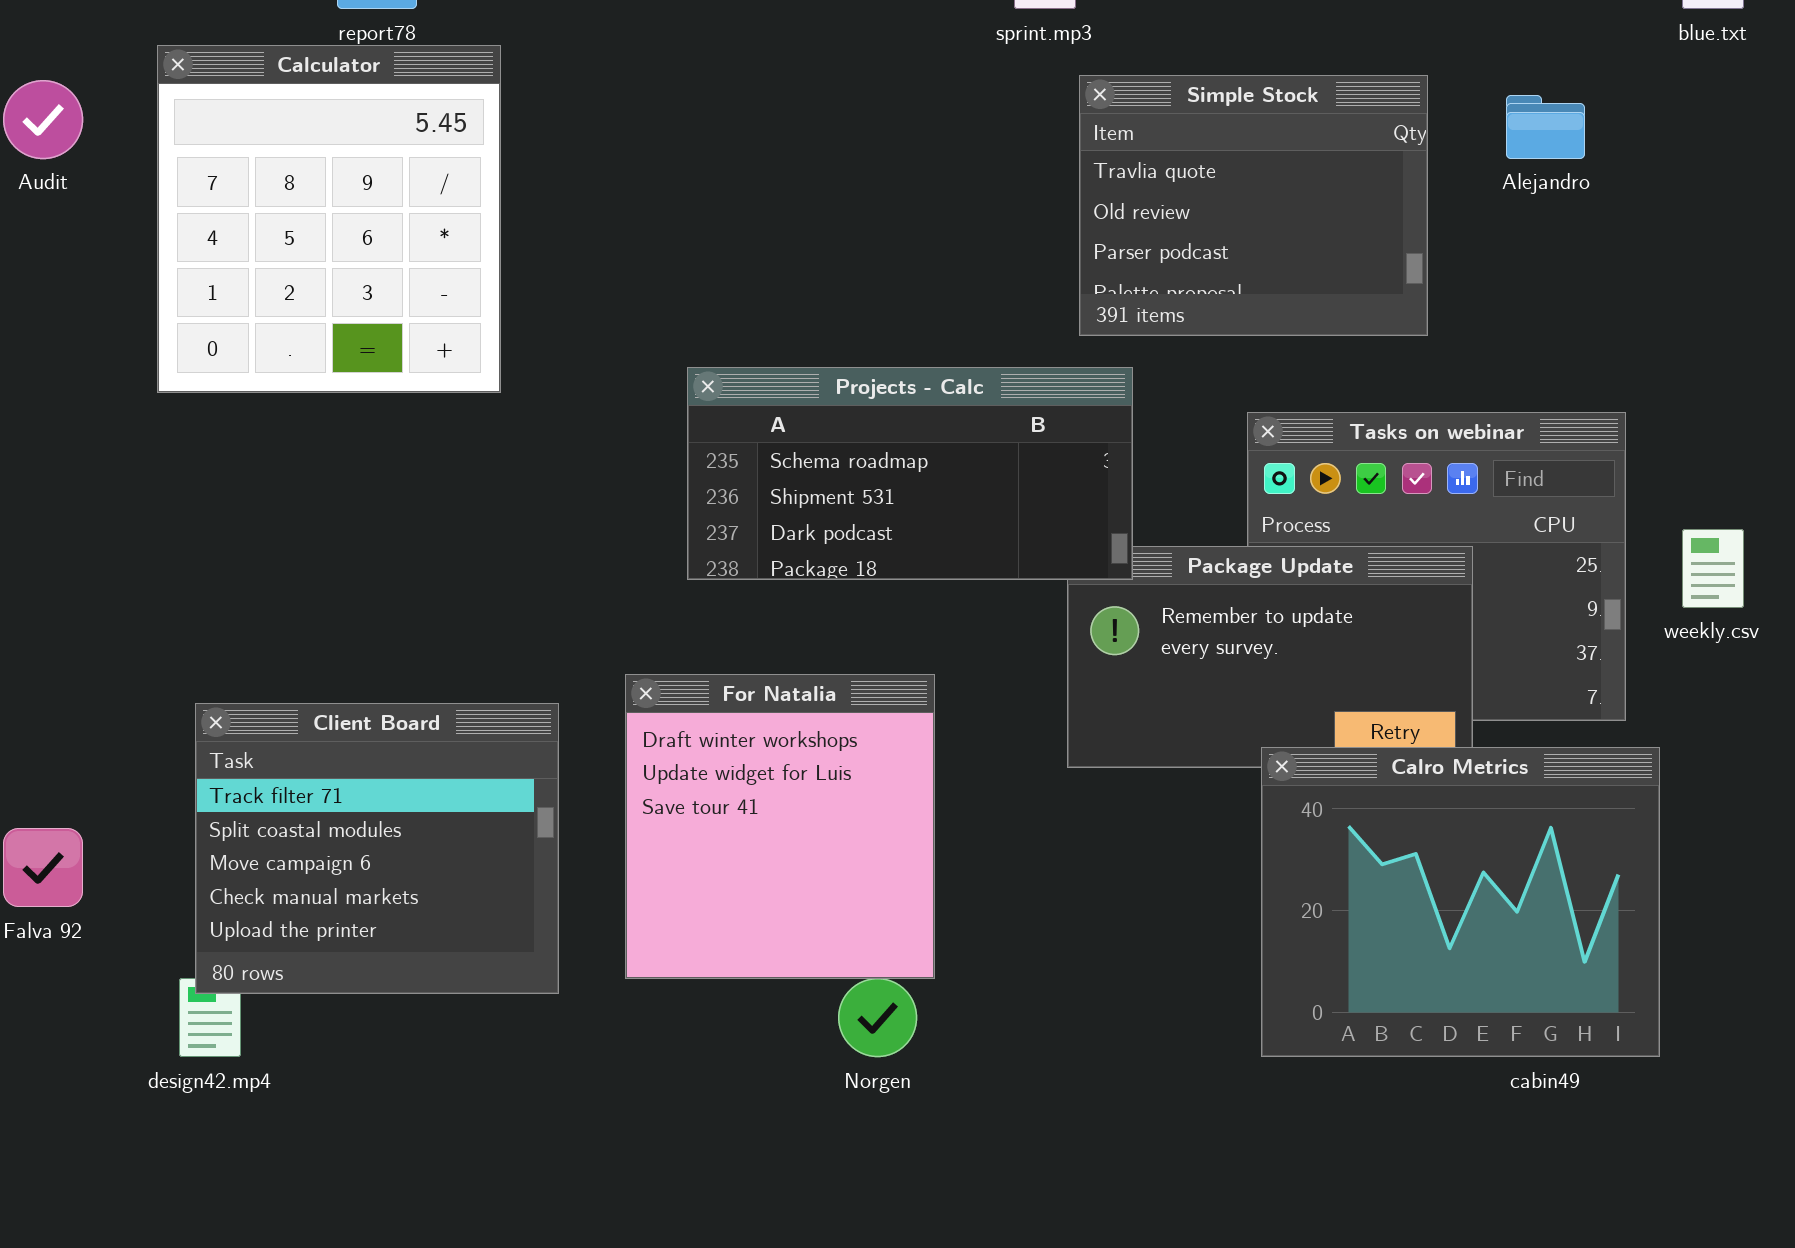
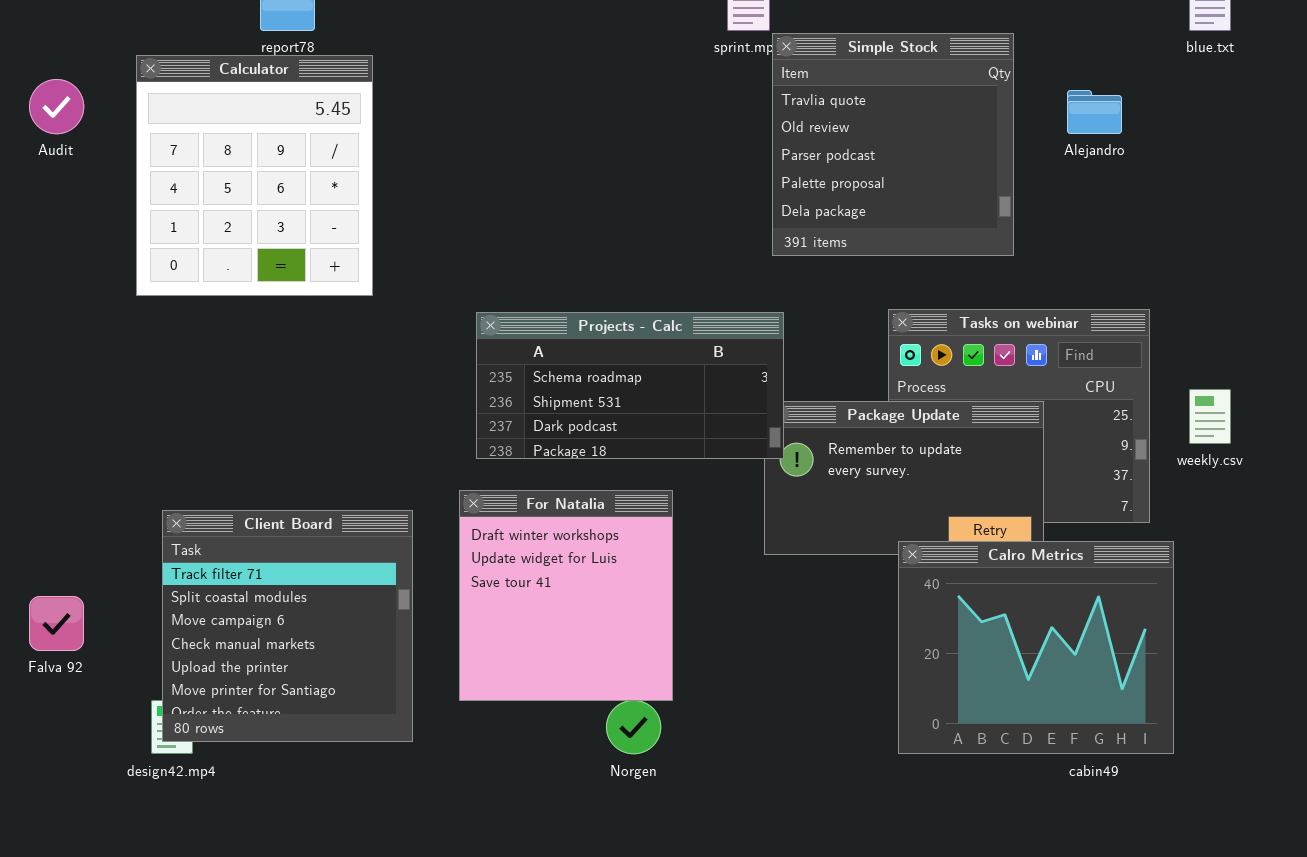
Simple Stock: [1079,75,1428,336] -> [772,33,1014,256], resized
Projects - Calc: [687,367,1133,580] -> [476,312,784,459], moved
Client Board: [195,703,559,994] -> [162,510,413,742], resized

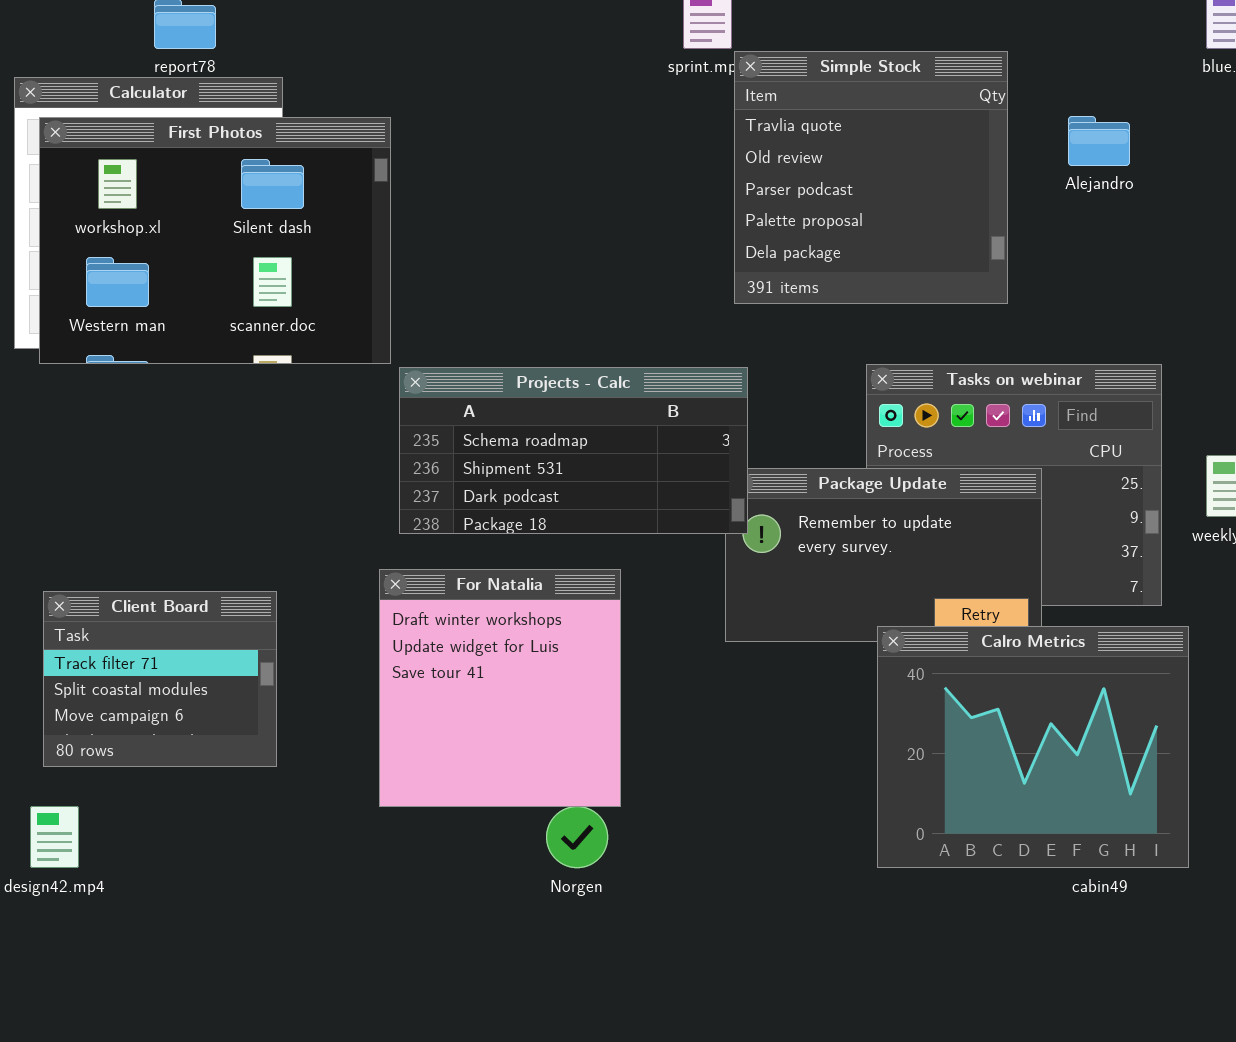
First Photos: none -> [39,117,391,364], opened
Client Board: [162,510,413,742] -> [43,591,277,767], resized

